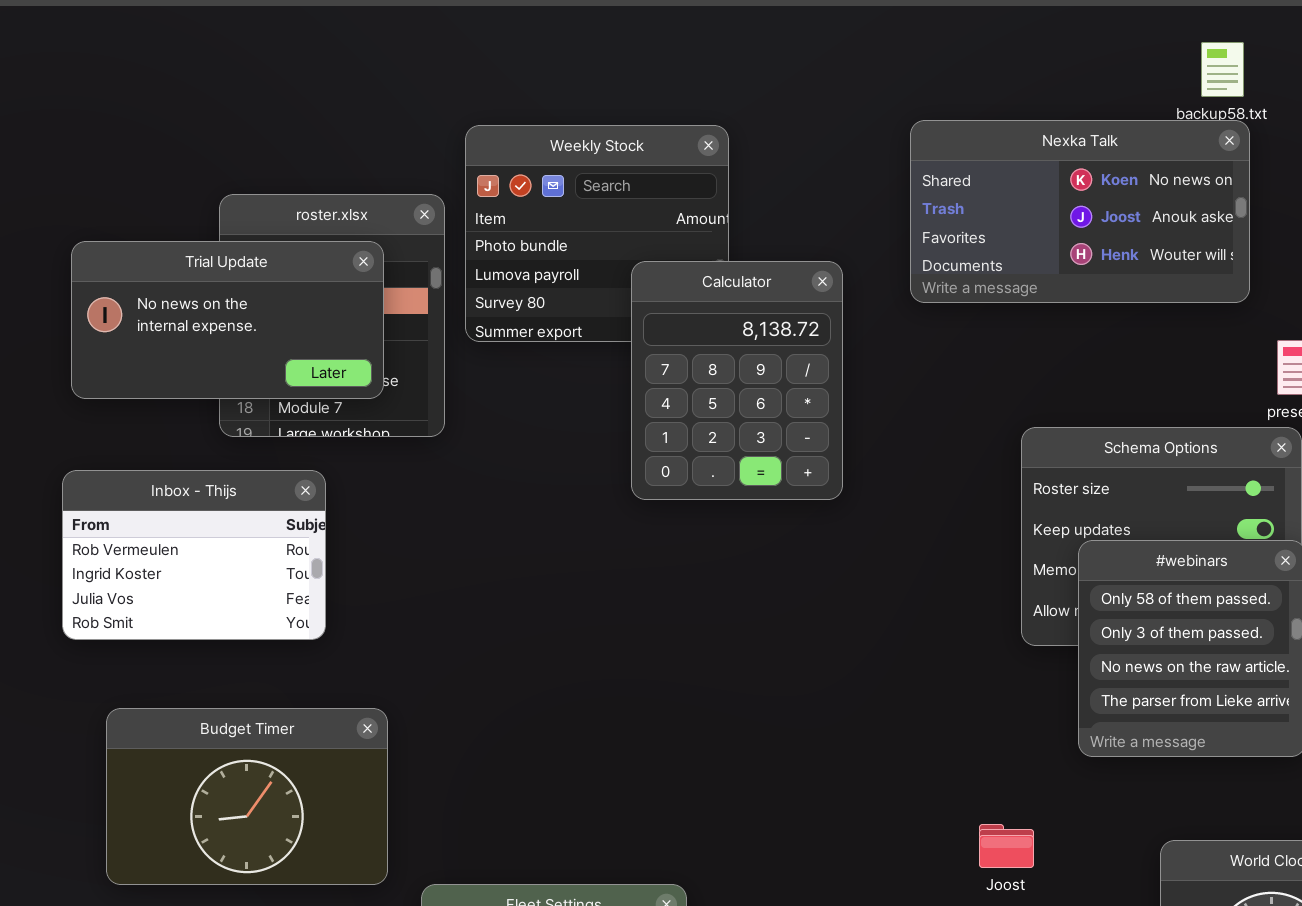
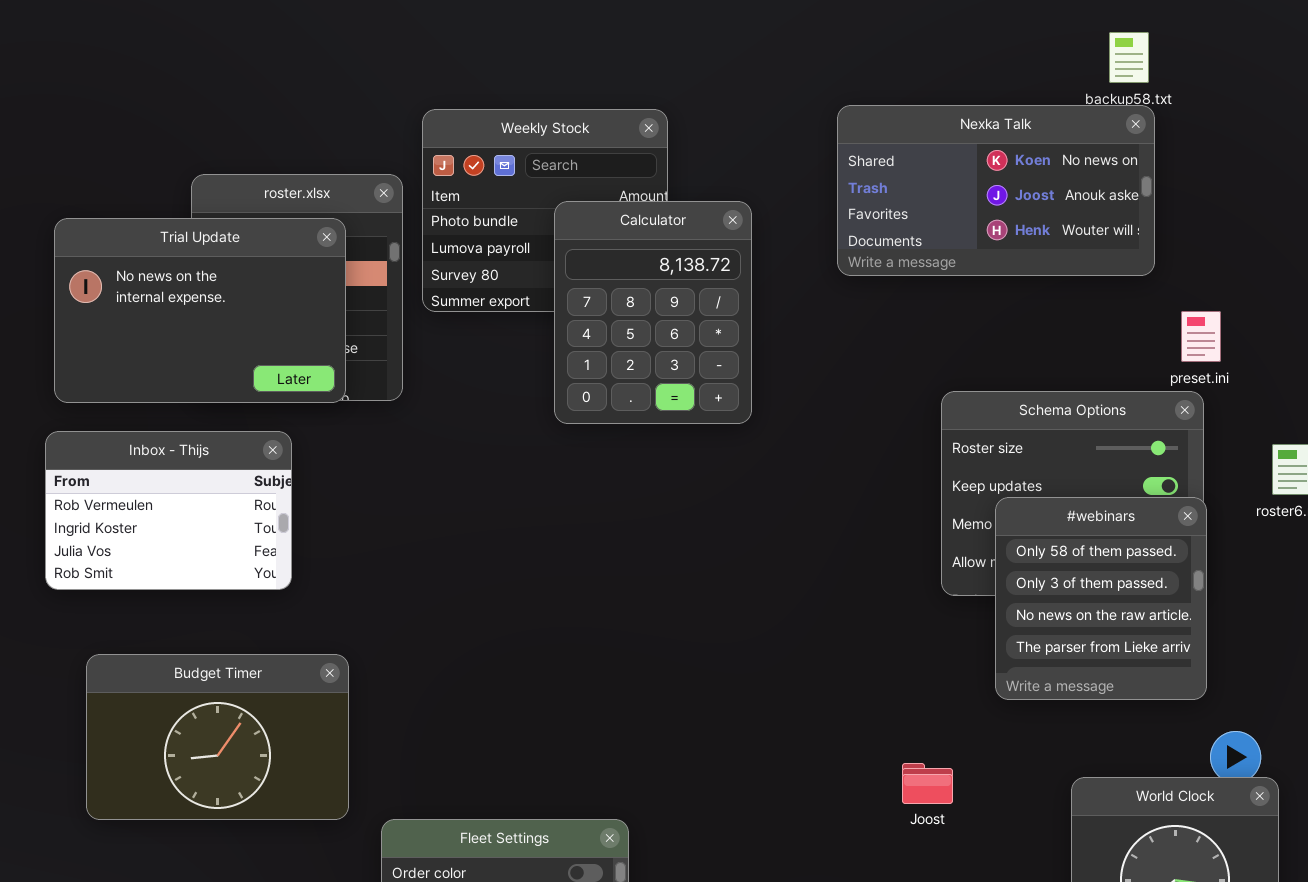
Trial Update: [71,241,384,399] -> [54,218,346,403], resized
Calculator: [631,261,843,500] -> [554,201,752,424], moved

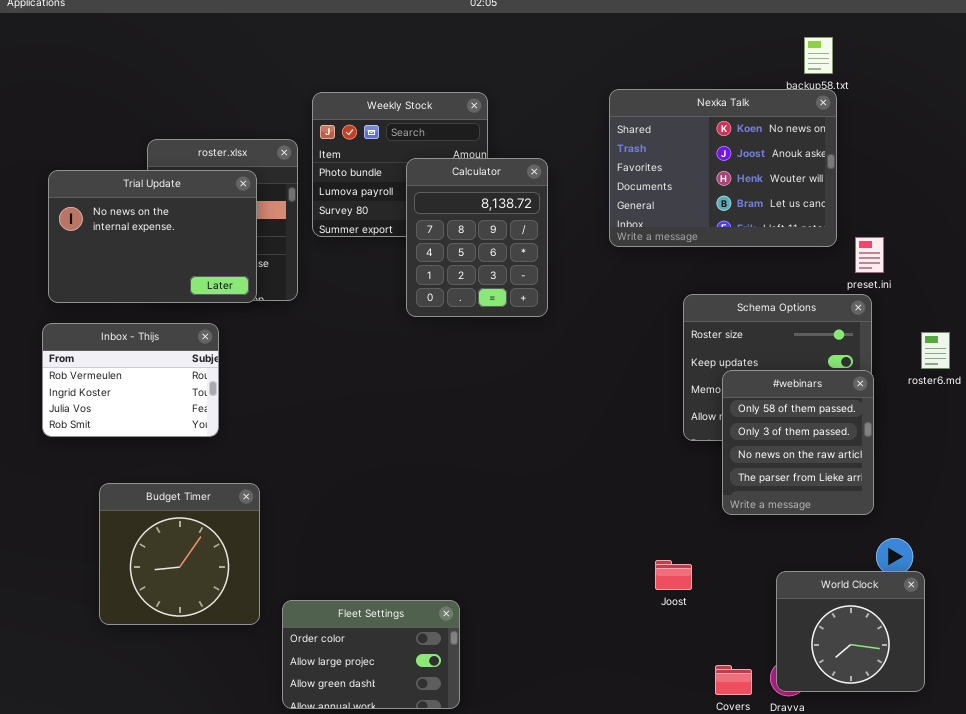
Nexka Talk: [837,105,1155,276] -> [609,89,837,247], resized
Budget Timer: [86,654,349,820] -> [99,483,260,625], resized

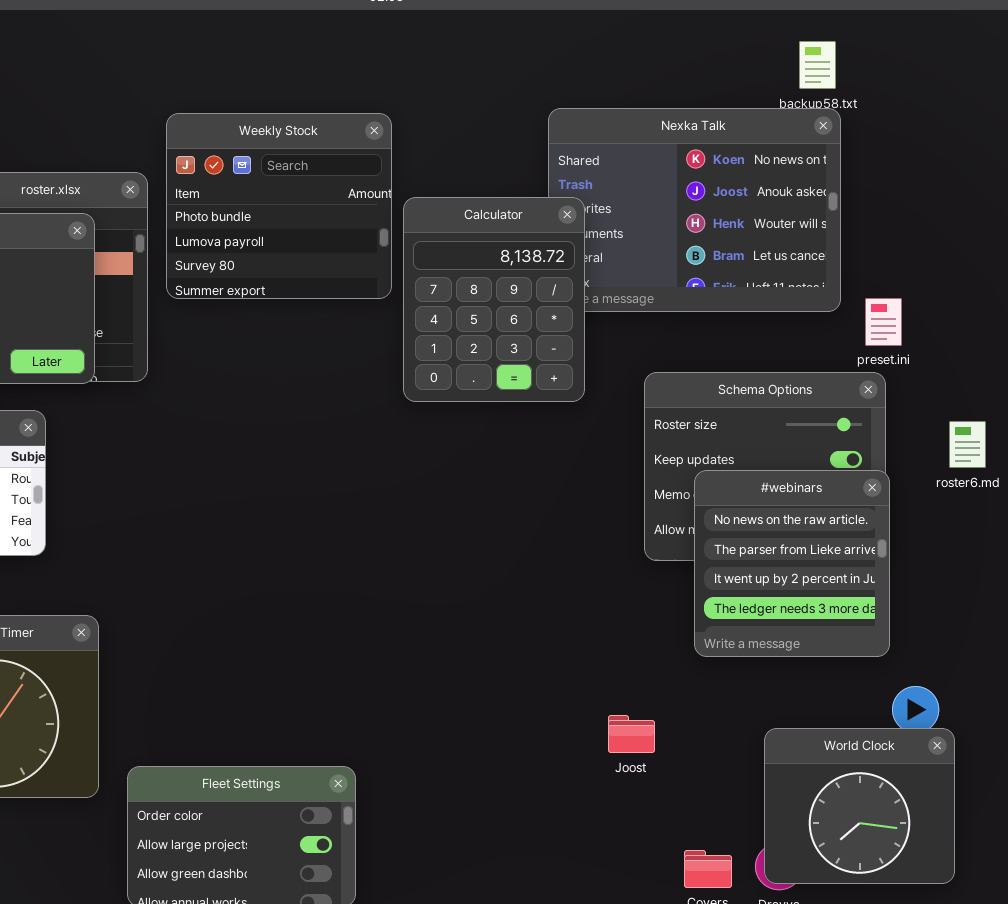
Calculator: [406,158,548,317] -> [403,197,585,402], moved
#webinars: [722,370,874,515] -> [694,470,890,657], scrolled down 2 rows

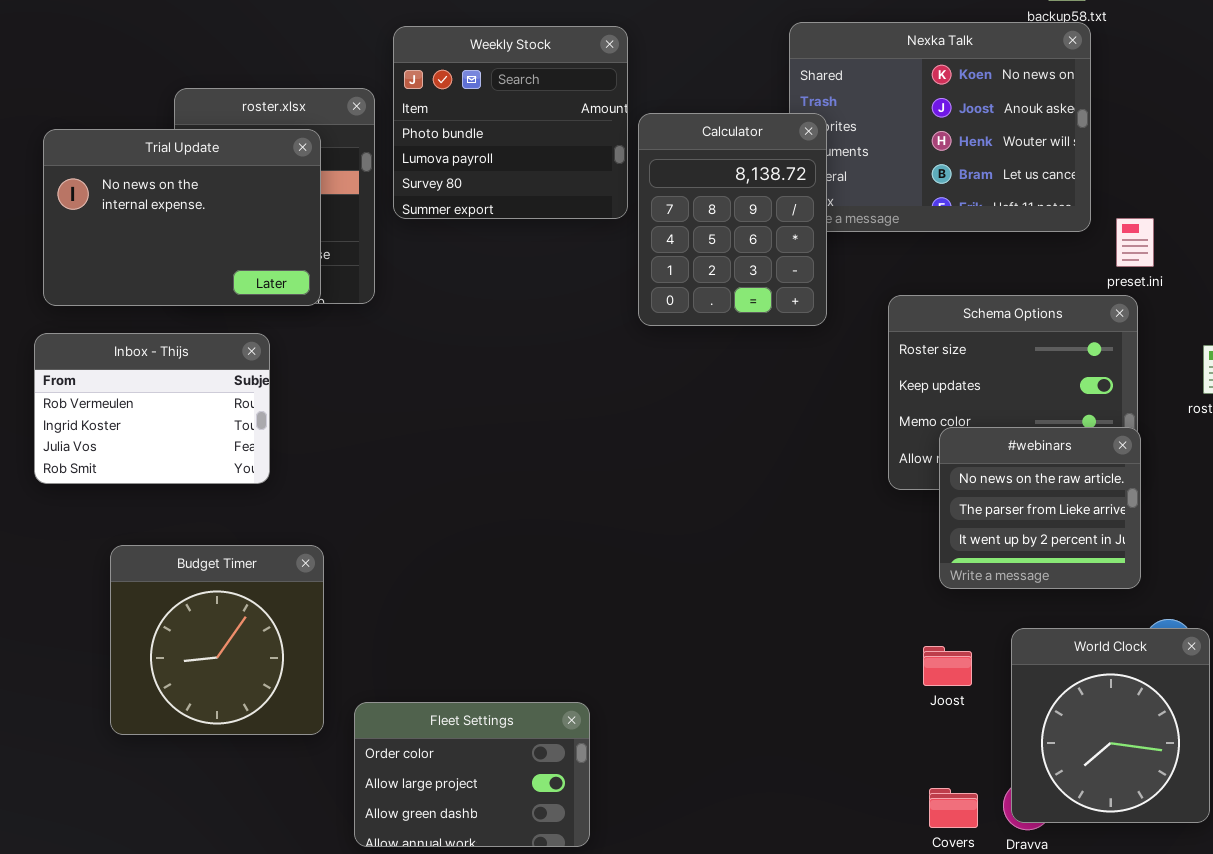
#webinars: [694,470,890,657] -> [939,427,1141,589], resized
Joost: [608,715,655,753] -> [923,646,972,686], moved
World Clock: [764,728,955,884] -> [1011,628,1210,823], resized

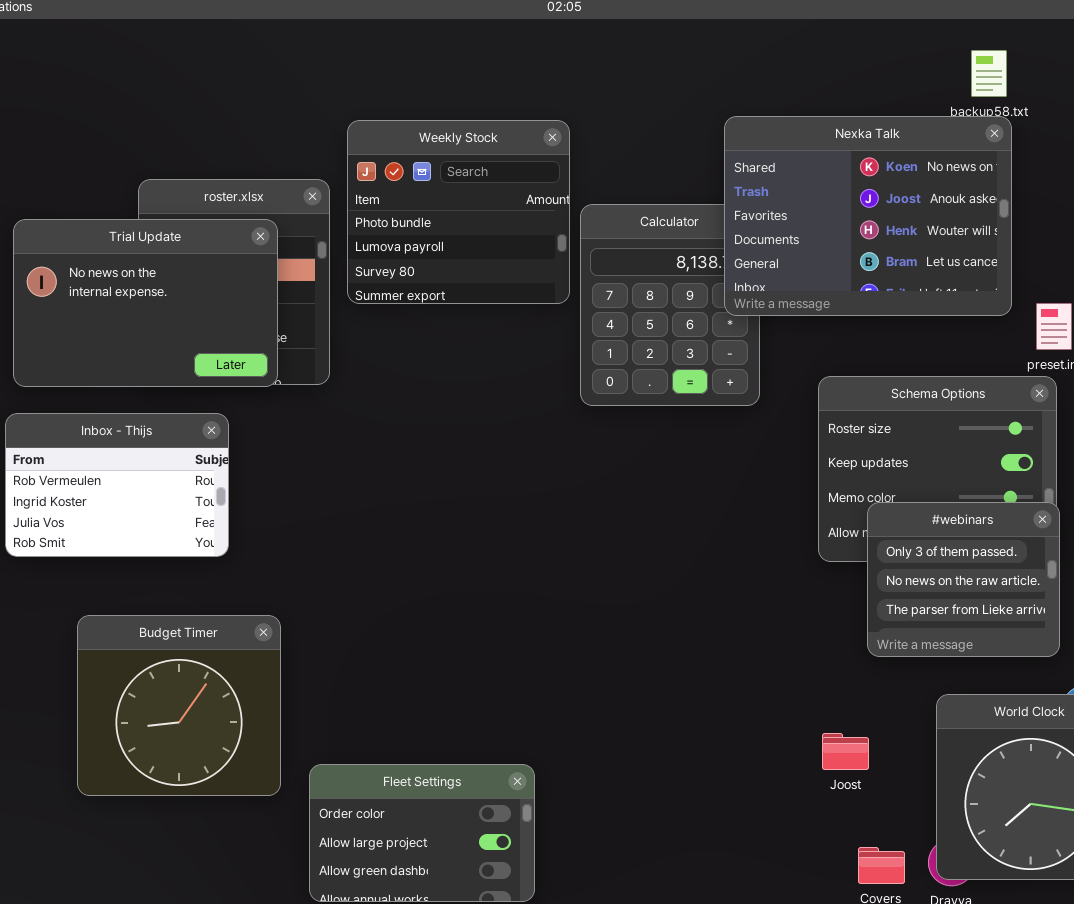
Nexka Talk: [789,22,1091,232] -> [724,116,1012,316], raised
#webinars: [939,427,1141,589] -> [867,502,1060,657], scrolled up 1 row
Joost: [923,646,972,686] -> [822,733,869,770], moved

